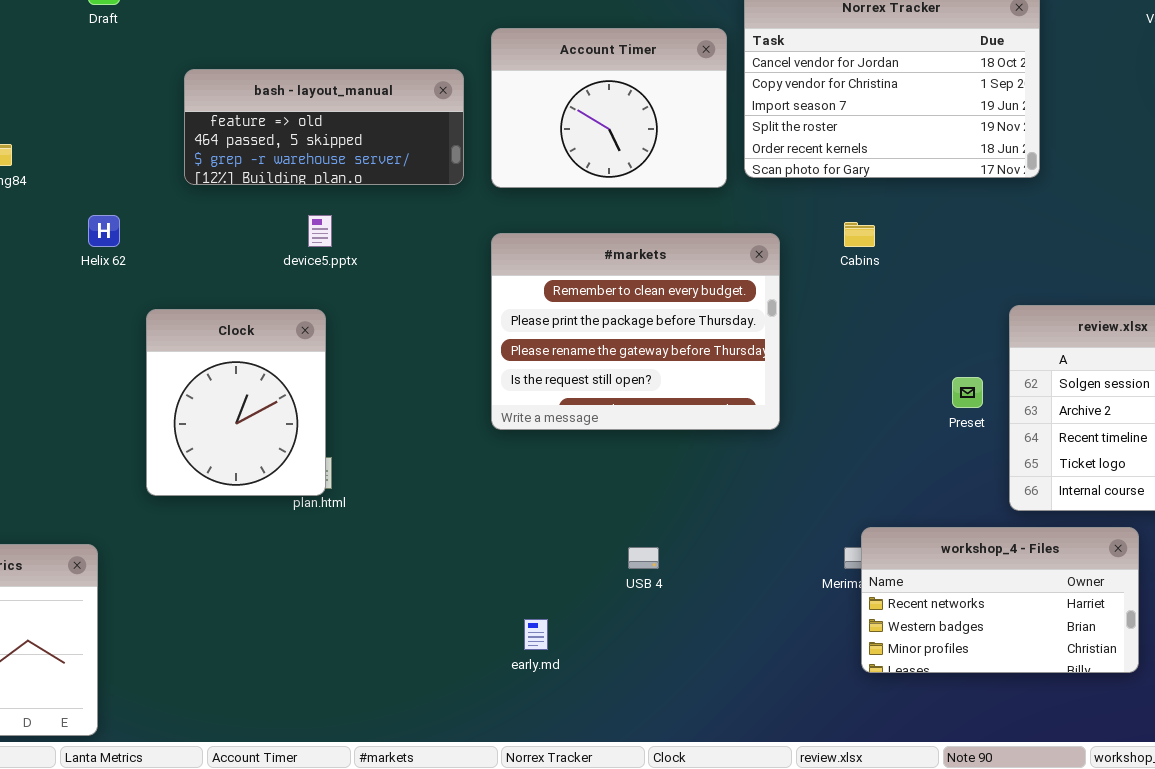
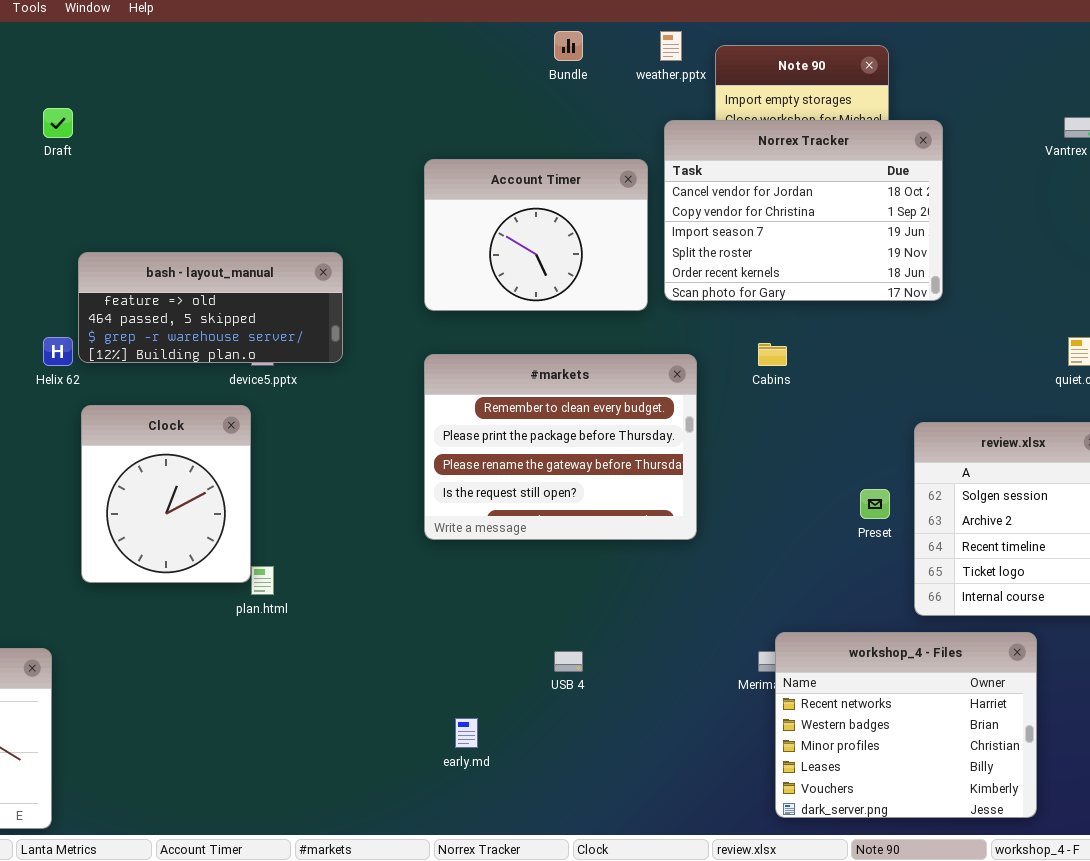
bash - layout_manual: [184,69,464,185] -> [78,252,343,363], moved
Clock: [146,309,326,496] -> [81,405,251,583], moved
workshop_4 - Files: [861,527,1139,673] -> [775,632,1037,818], resized

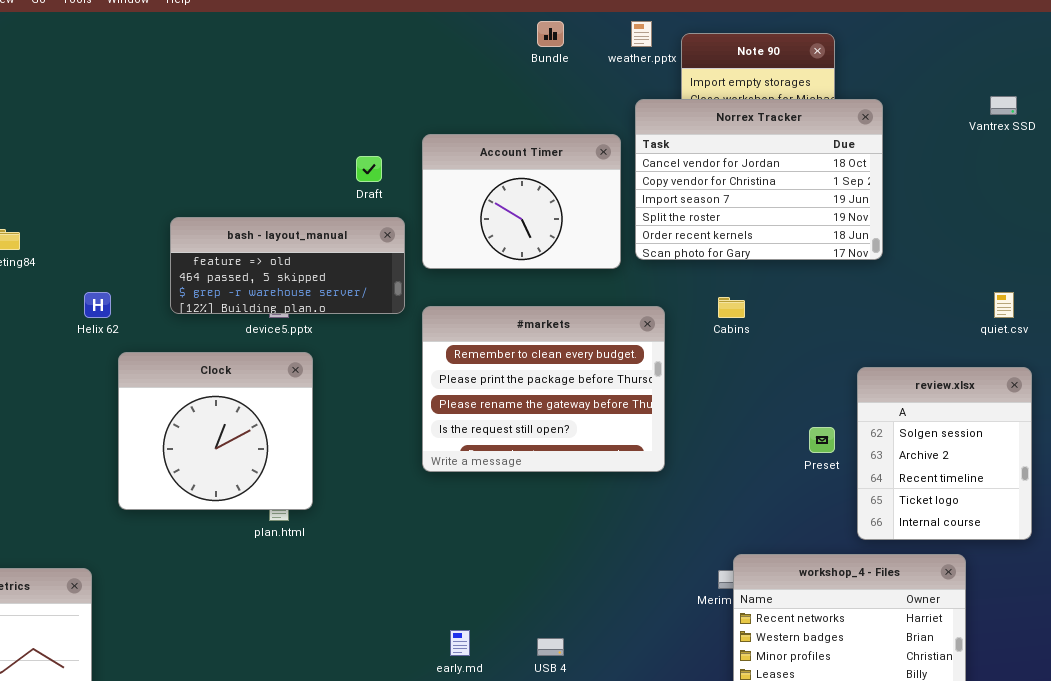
Draft: [43,108,73,138] -> [356,156,382,182], moved
bash - layout_manual: [78,252,343,363] -> [170,217,405,314], moved
Clock: [81,405,251,583] -> [118,352,313,510], resized
USB 4: [554,651,583,672] -> [537,638,564,656], moved

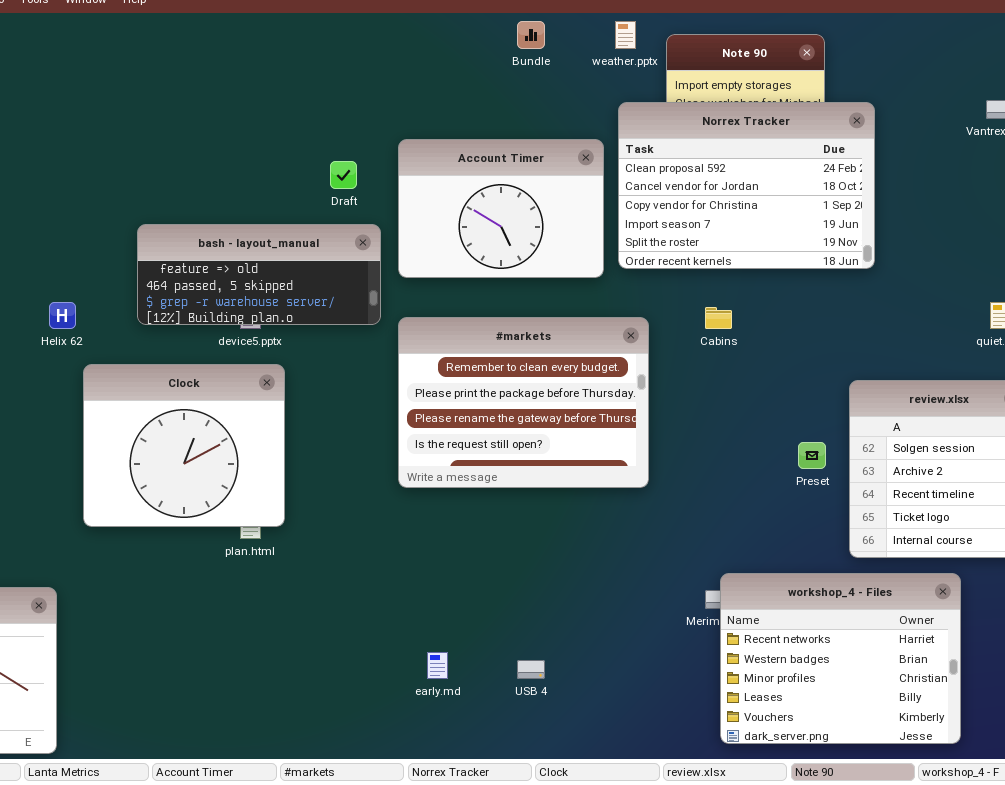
Norrex Tracker: [635,99,883,260] -> [618,102,875,269], scrolled up 1 row

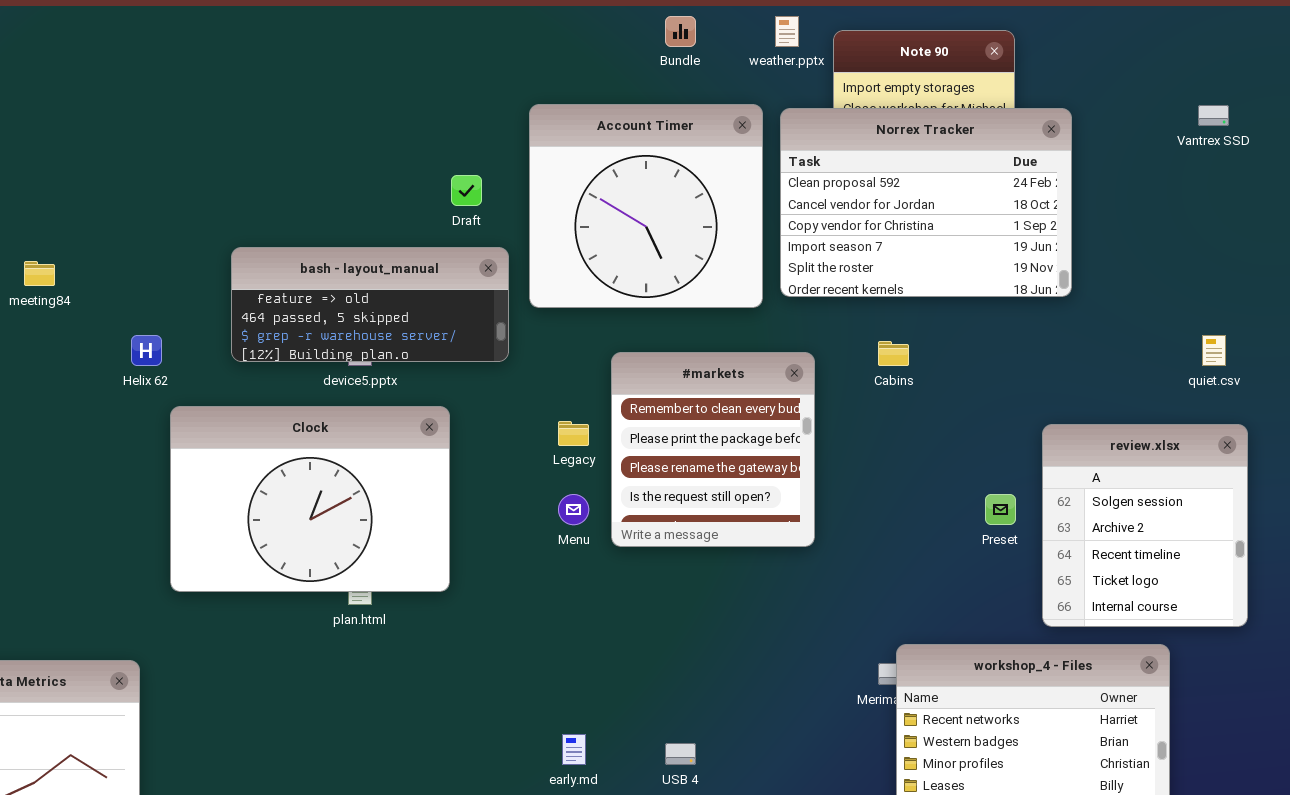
Account Timer: [398,139,604,278] -> [529,104,763,308], resized
#markets: [398,317,649,488] -> [611,352,815,547], resized
Clock: [83,364,285,527] -> [170,406,450,592], resized

